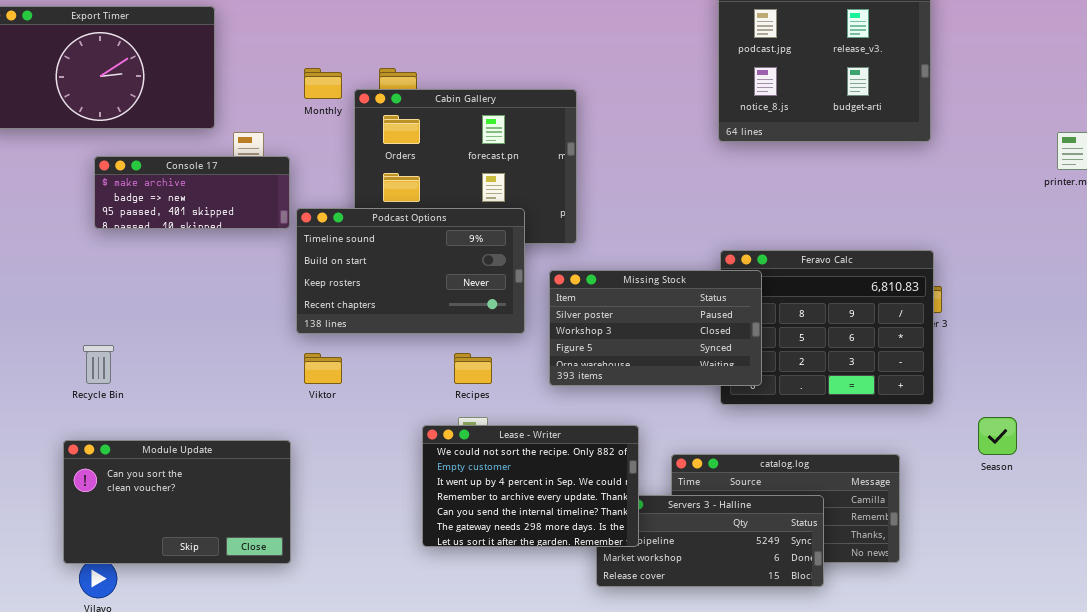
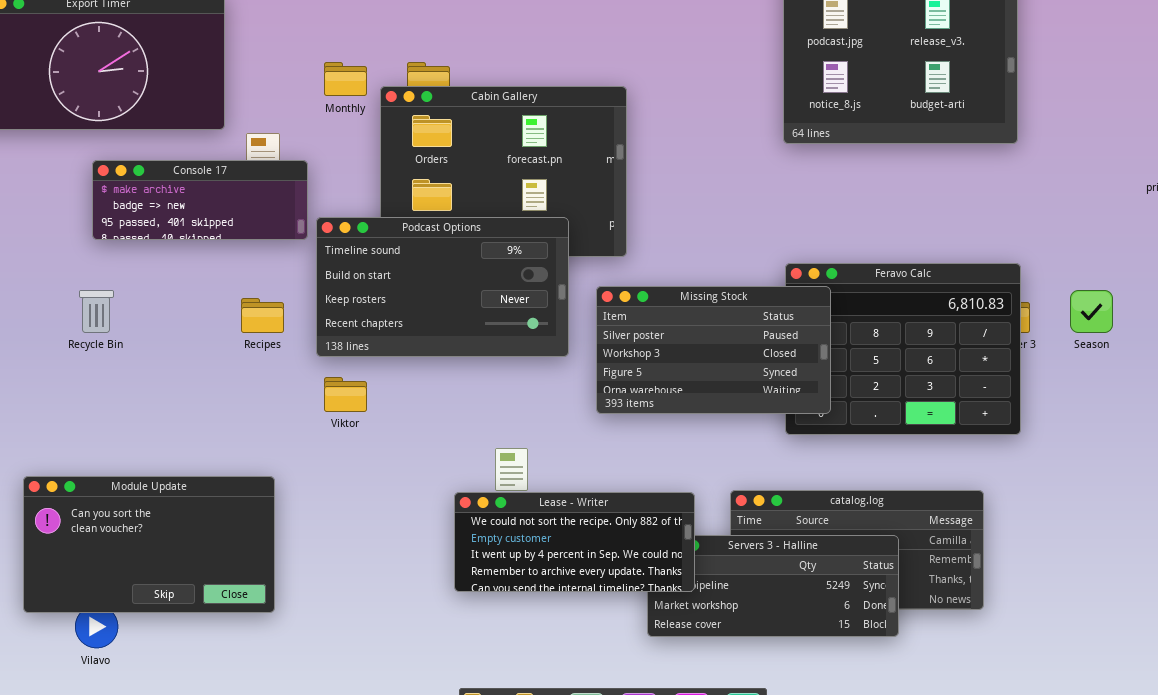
Recycle Bin: [83,345,114,384] -> [79,290,114,333], moved
Recipes: [454,353,492,384] -> [241,298,284,333], moved
Season: [978,417,1017,455] -> [1070,290,1113,333], moved
Lease - Writer: [422,425,639,547] -> [454,492,695,592], resized
Module Update: [63,440,291,564] -> [23,476,275,613], moved

